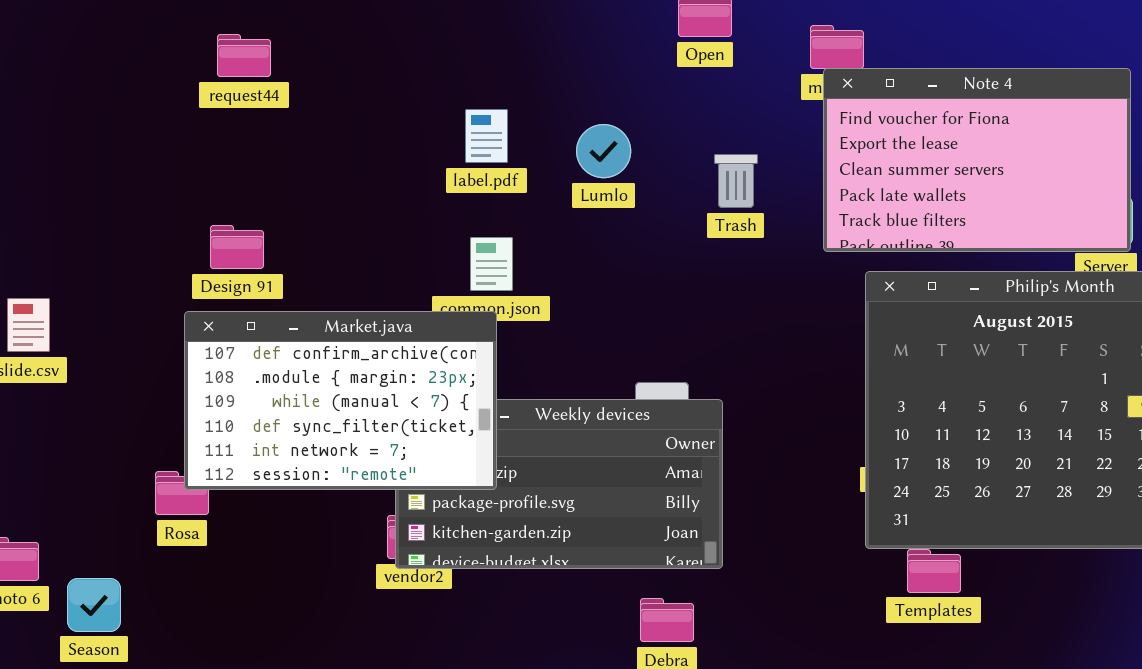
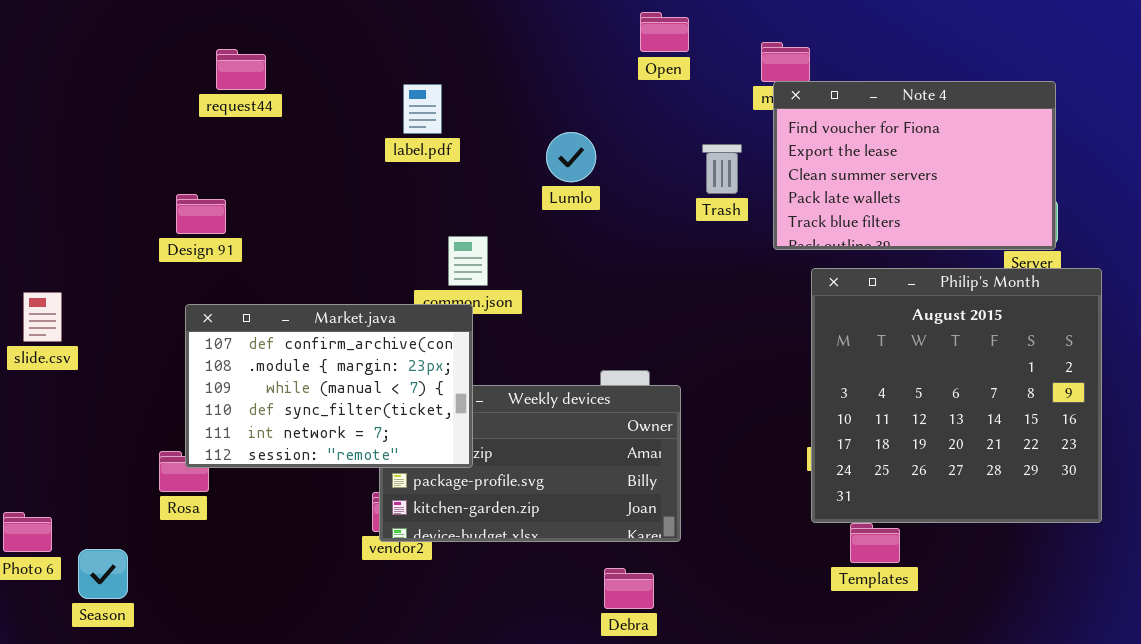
label.pdf: [465,109,508,163] -> [403,84,442,134], moved
Trash: [714,154,758,208] -> [702,144,742,194], moved
Design 91: [210,225,264,269] -> [176,194,226,234], moved

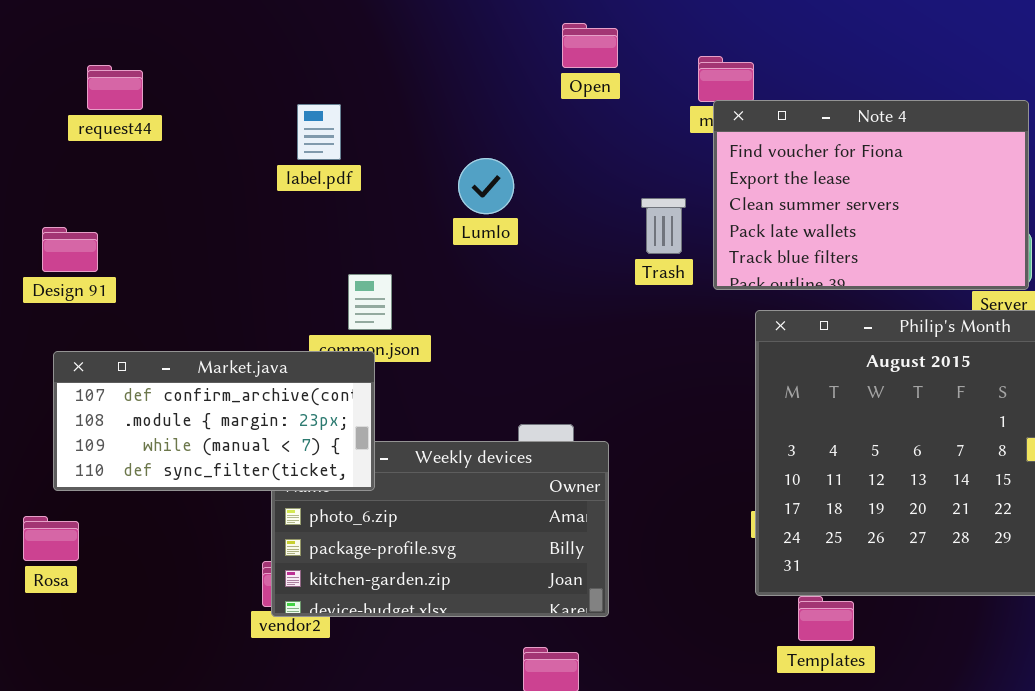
Trash: [702,144,742,194] -> [641,198,686,254], moved
Market.java: [185,304,473,468] -> [53,351,375,491], resized

